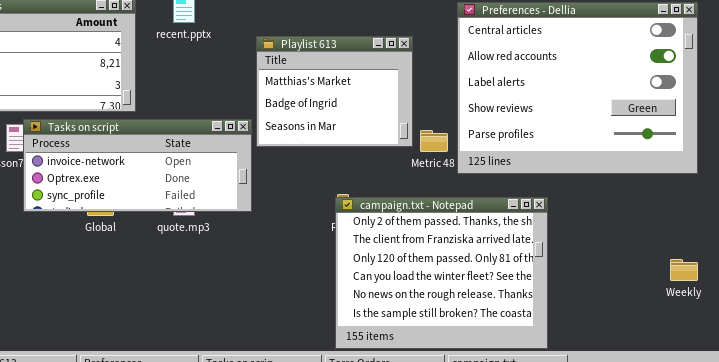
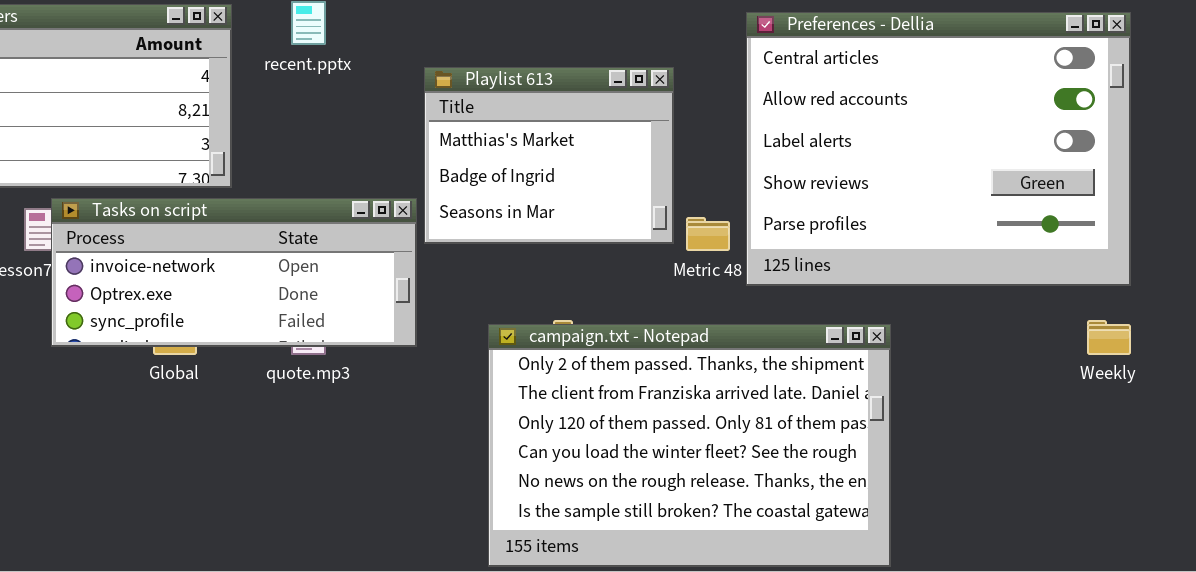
campaign.txt - Notepad: [335,197,548,349] -> [488,324,891,567], resized
Weekly: [670,259,698,281] -> [1087,320,1131,355], moved

